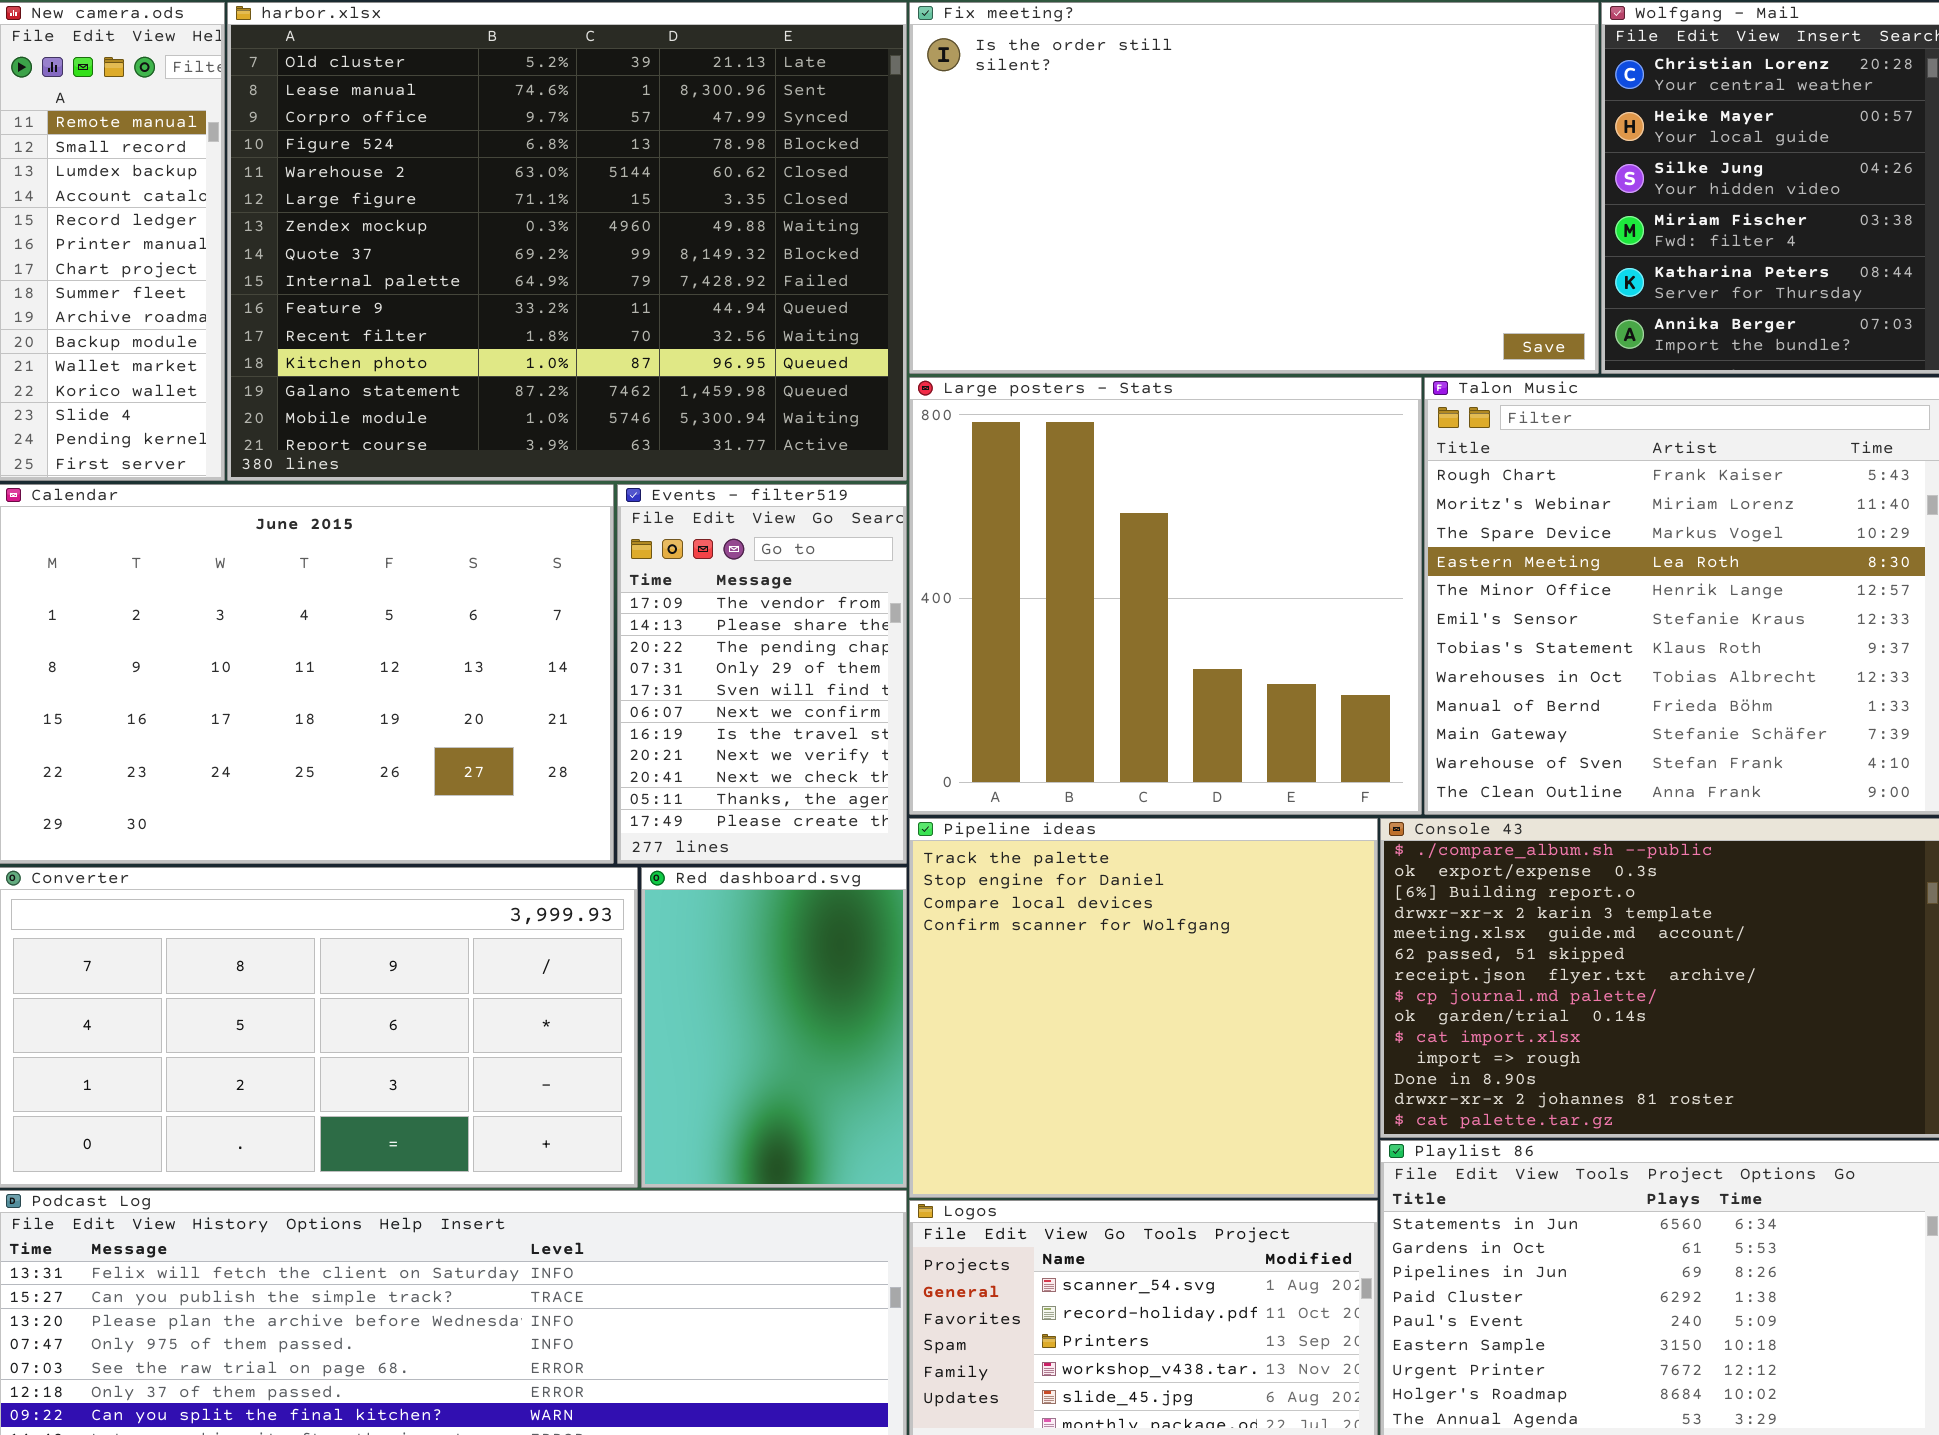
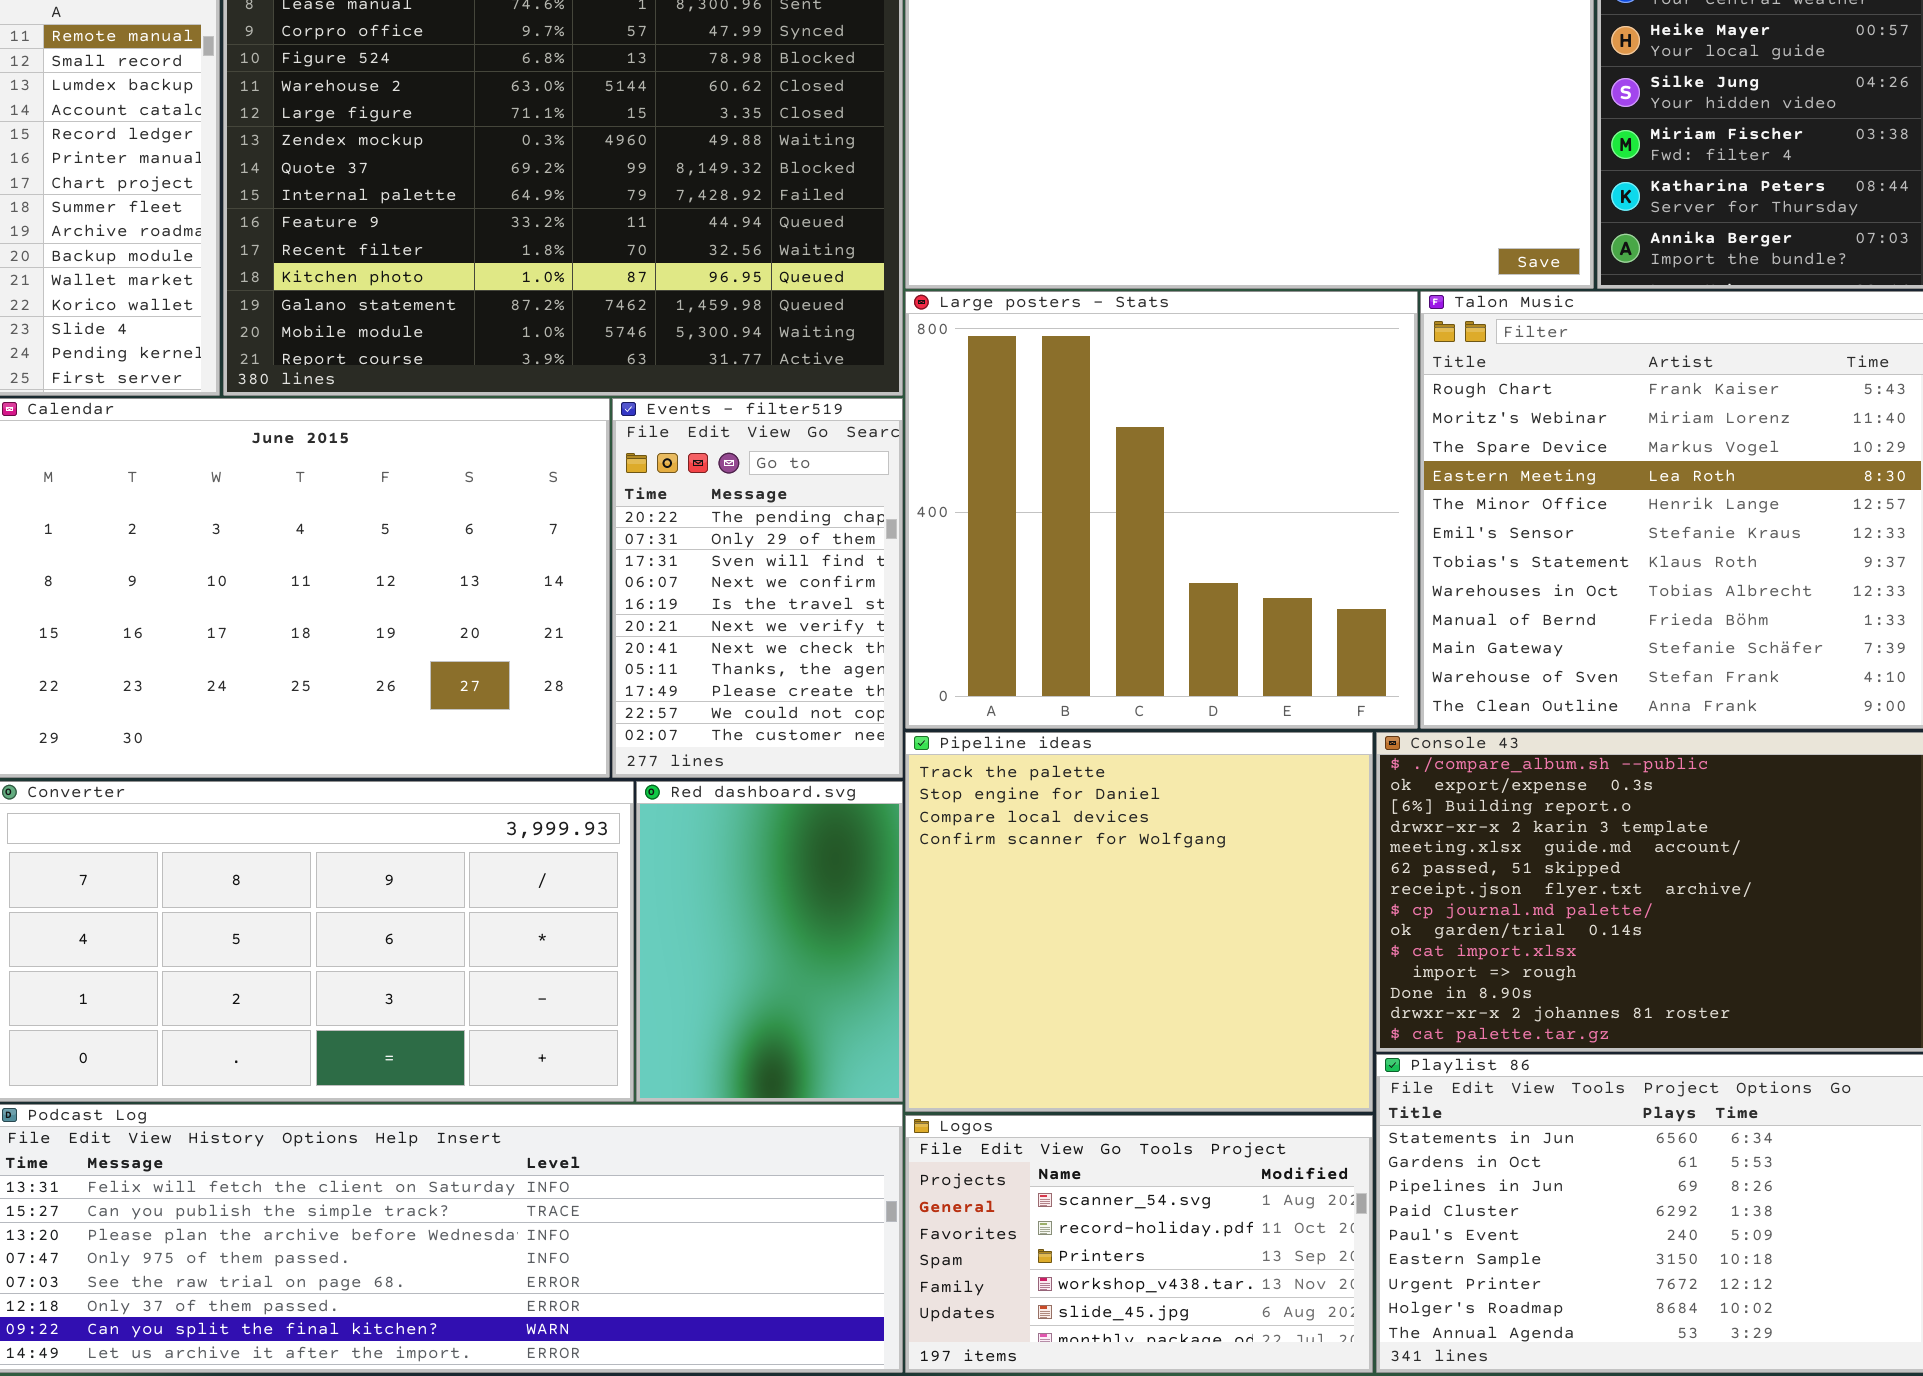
Events - filter519: [617,484,907,864] -> [612,398,903,778], scrolled down 2 rows

